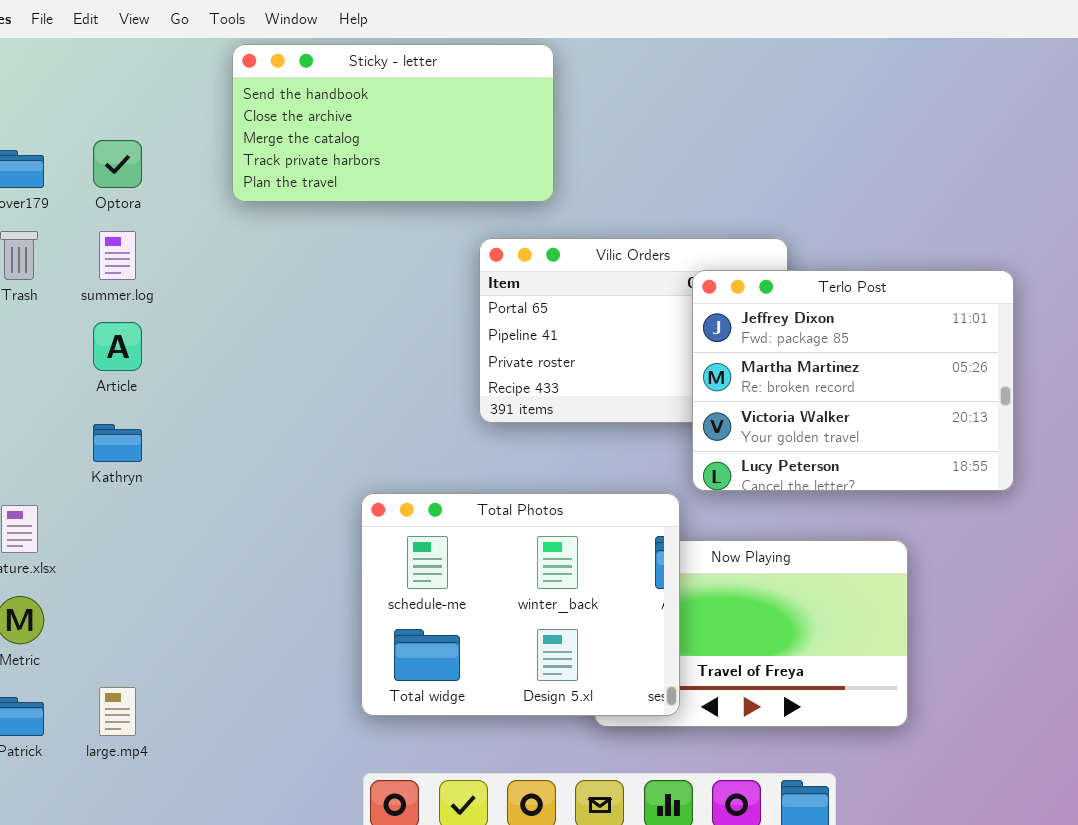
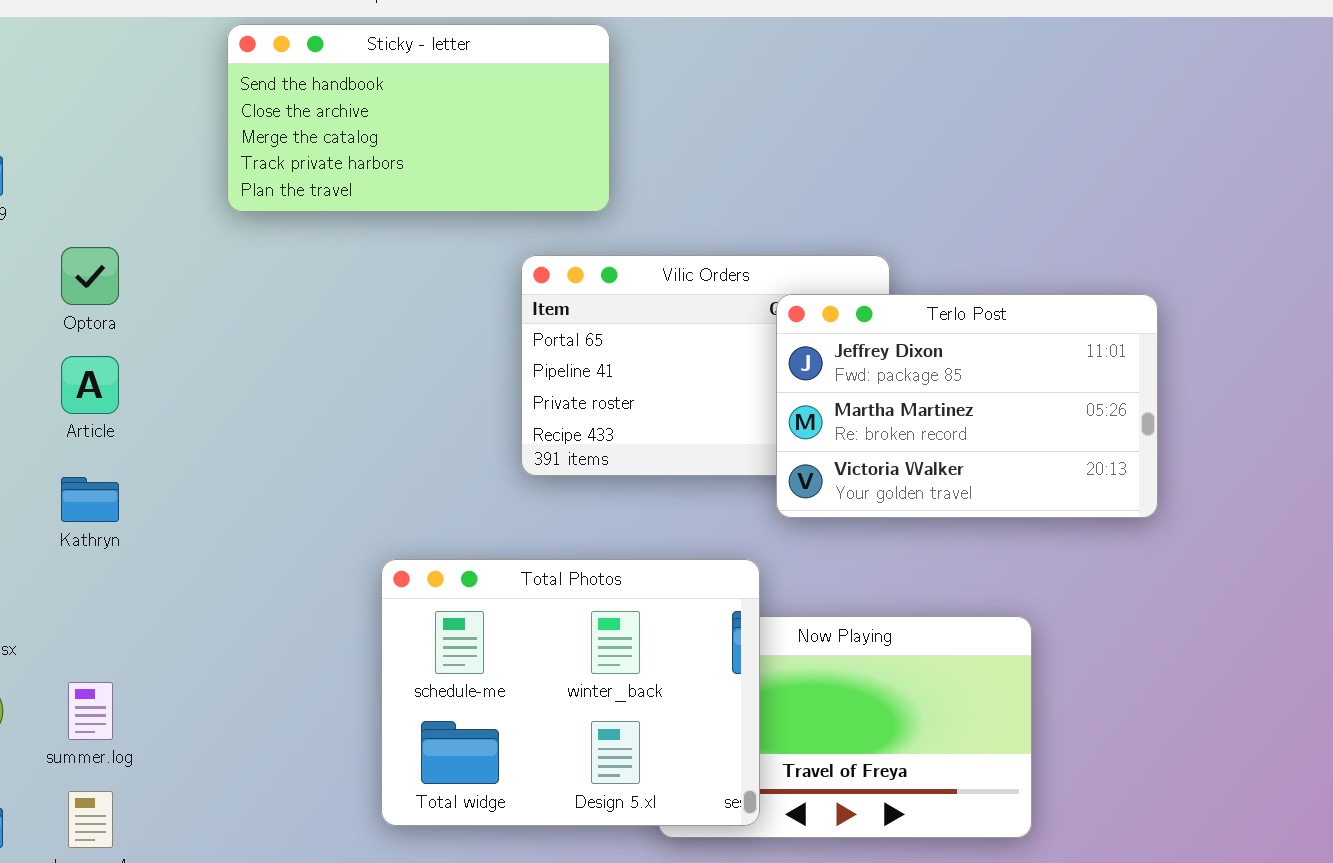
Optora: [93,140,142,188] -> [61,247,119,305], moved
summer.log: [99,231,136,280] -> [68,682,113,740], moved
Terlo Post: [692,270,1014,491] -> [776,294,1158,518], resized

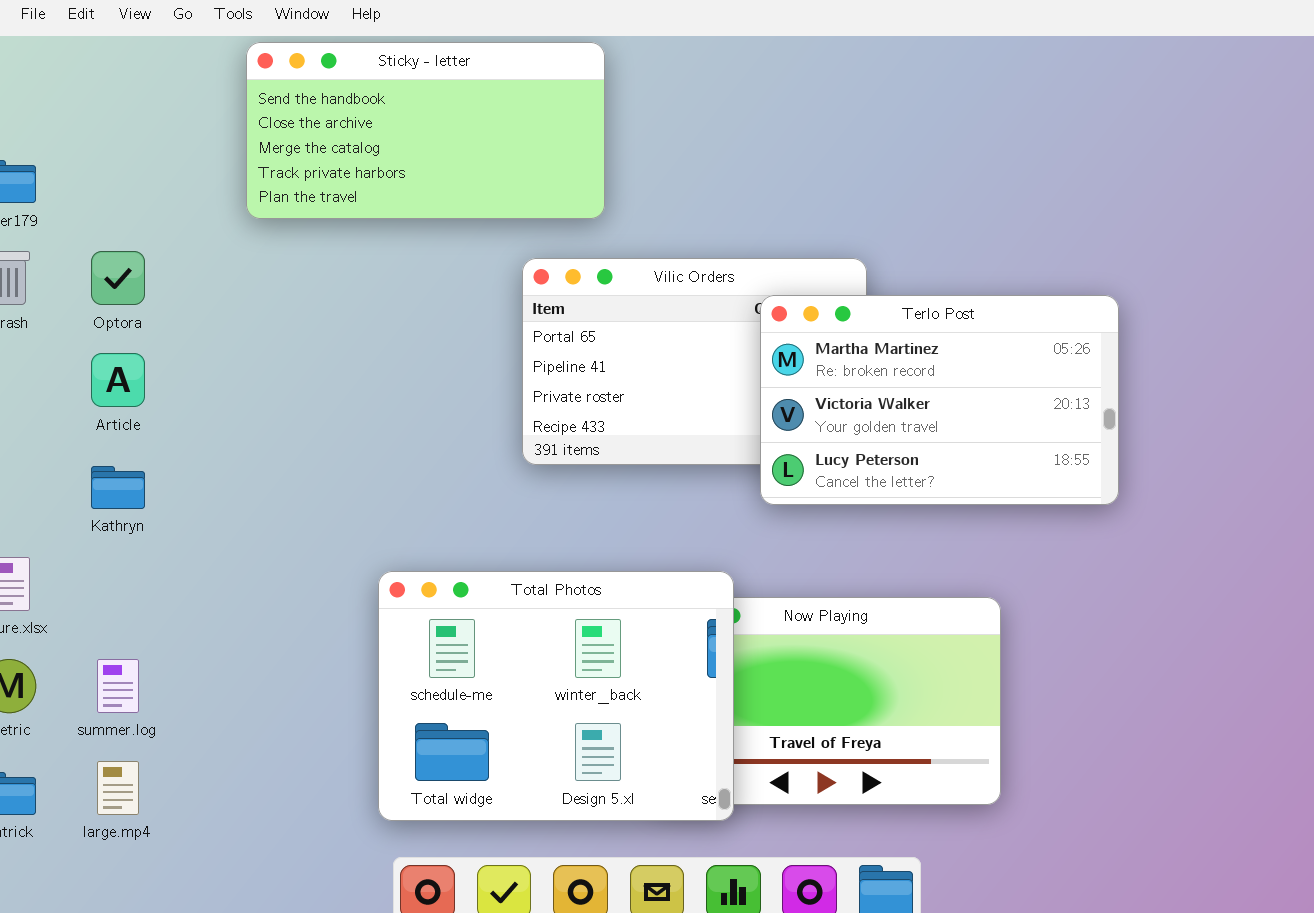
Terlo Post: [776,294,1158,518] -> [760,295,1119,505], scrolled down 1 row
Total Photos: [381,559,760,826] -> [378,571,734,821], moved

